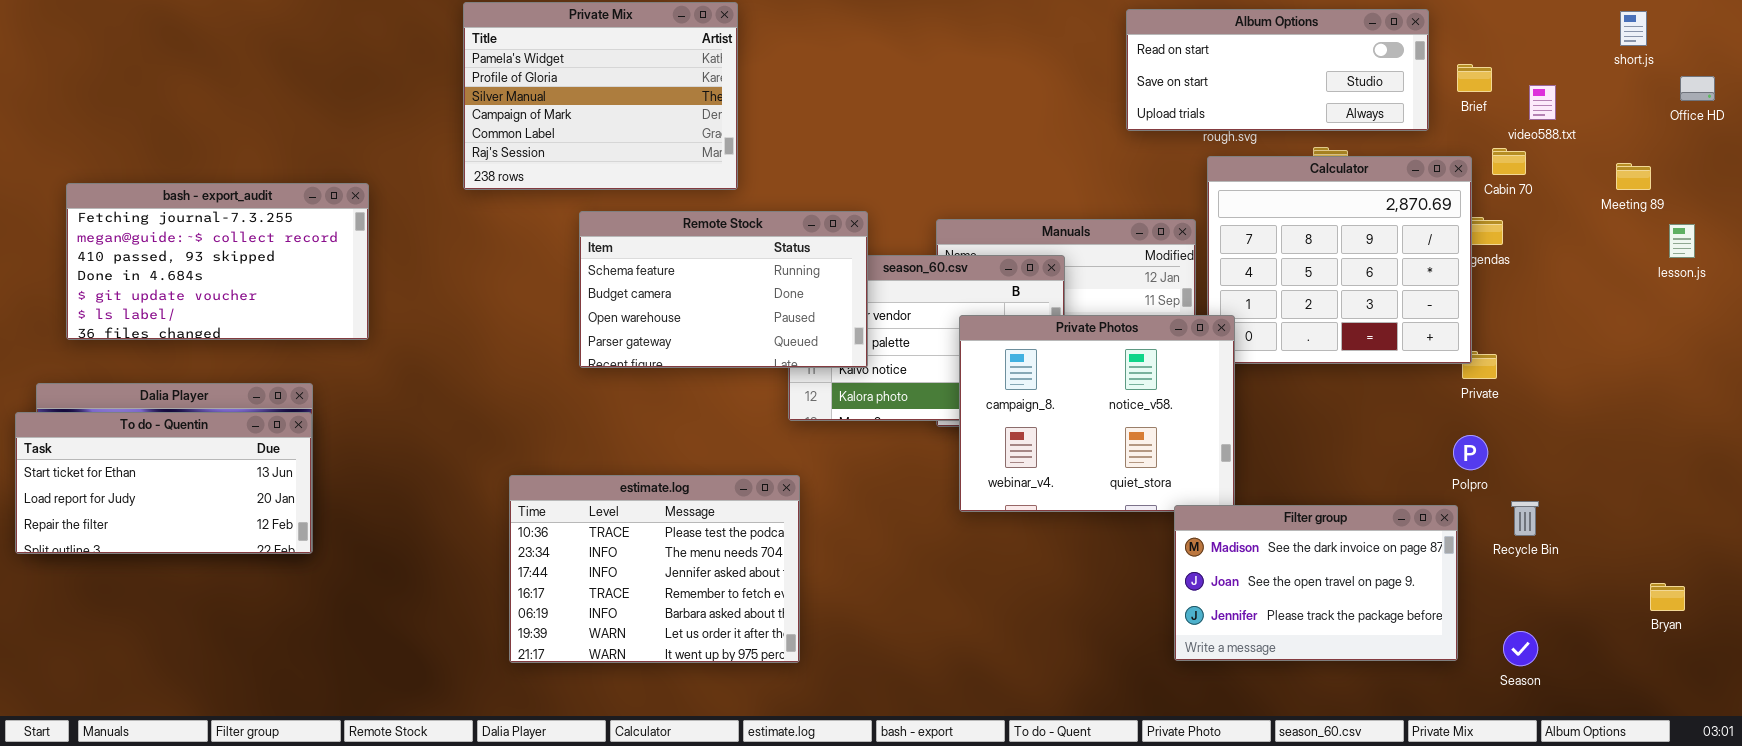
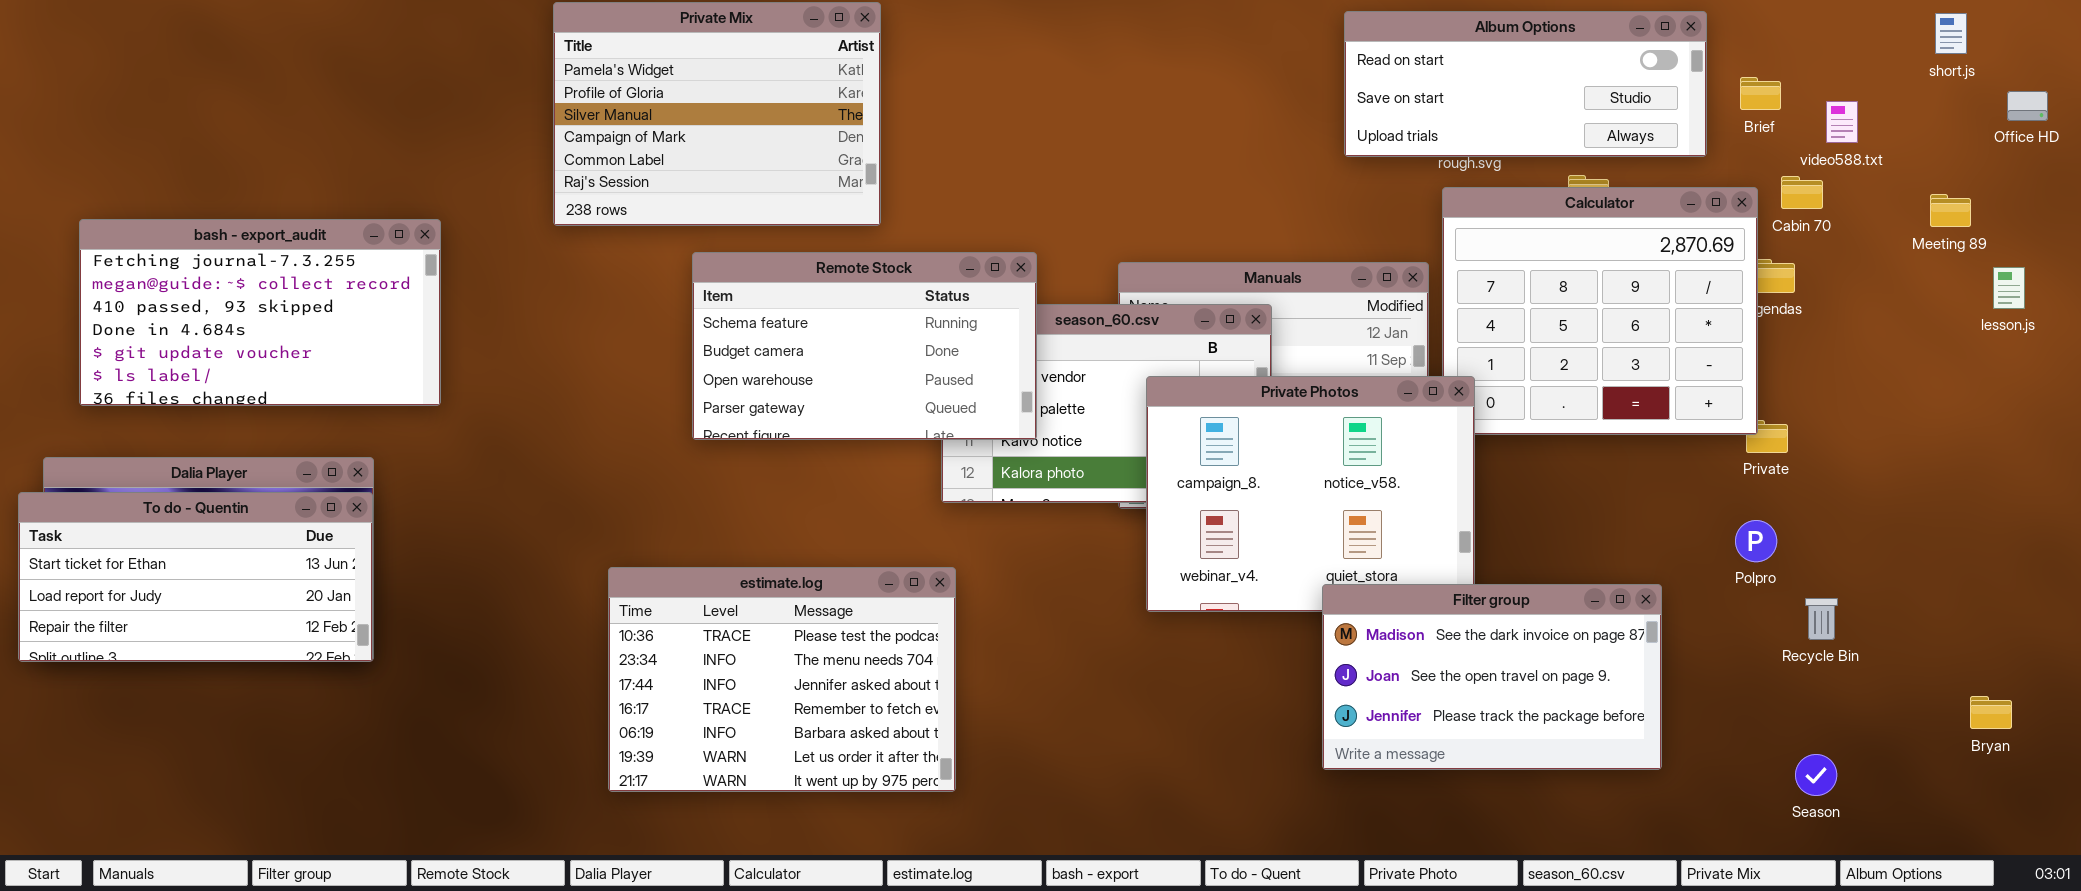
Filter group: [1174,505,1458,661] -> [1322,584,1662,770], moved

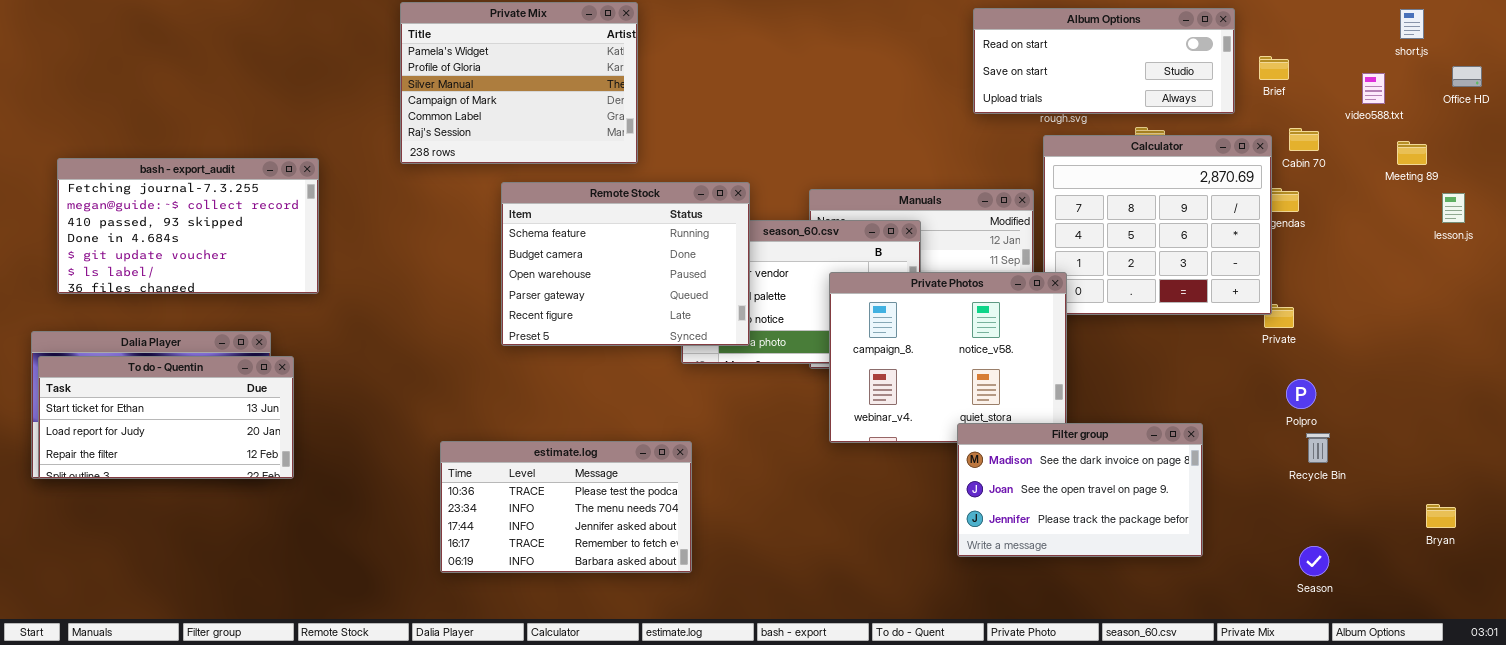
video588.txt: [1826,101,1858,143] -> [1362,73,1385,104], moved
Remote Stock: [692,252,1037,440] -> [501,182,750,346], resized
To do - Quentin: [18,492,373,662] -> [38,356,294,479], moved
Polpro: [1735,520,1777,562] -> [1286,379,1316,409], moved
estimate.log: [608,567,956,792] -> [440,441,692,573], resized

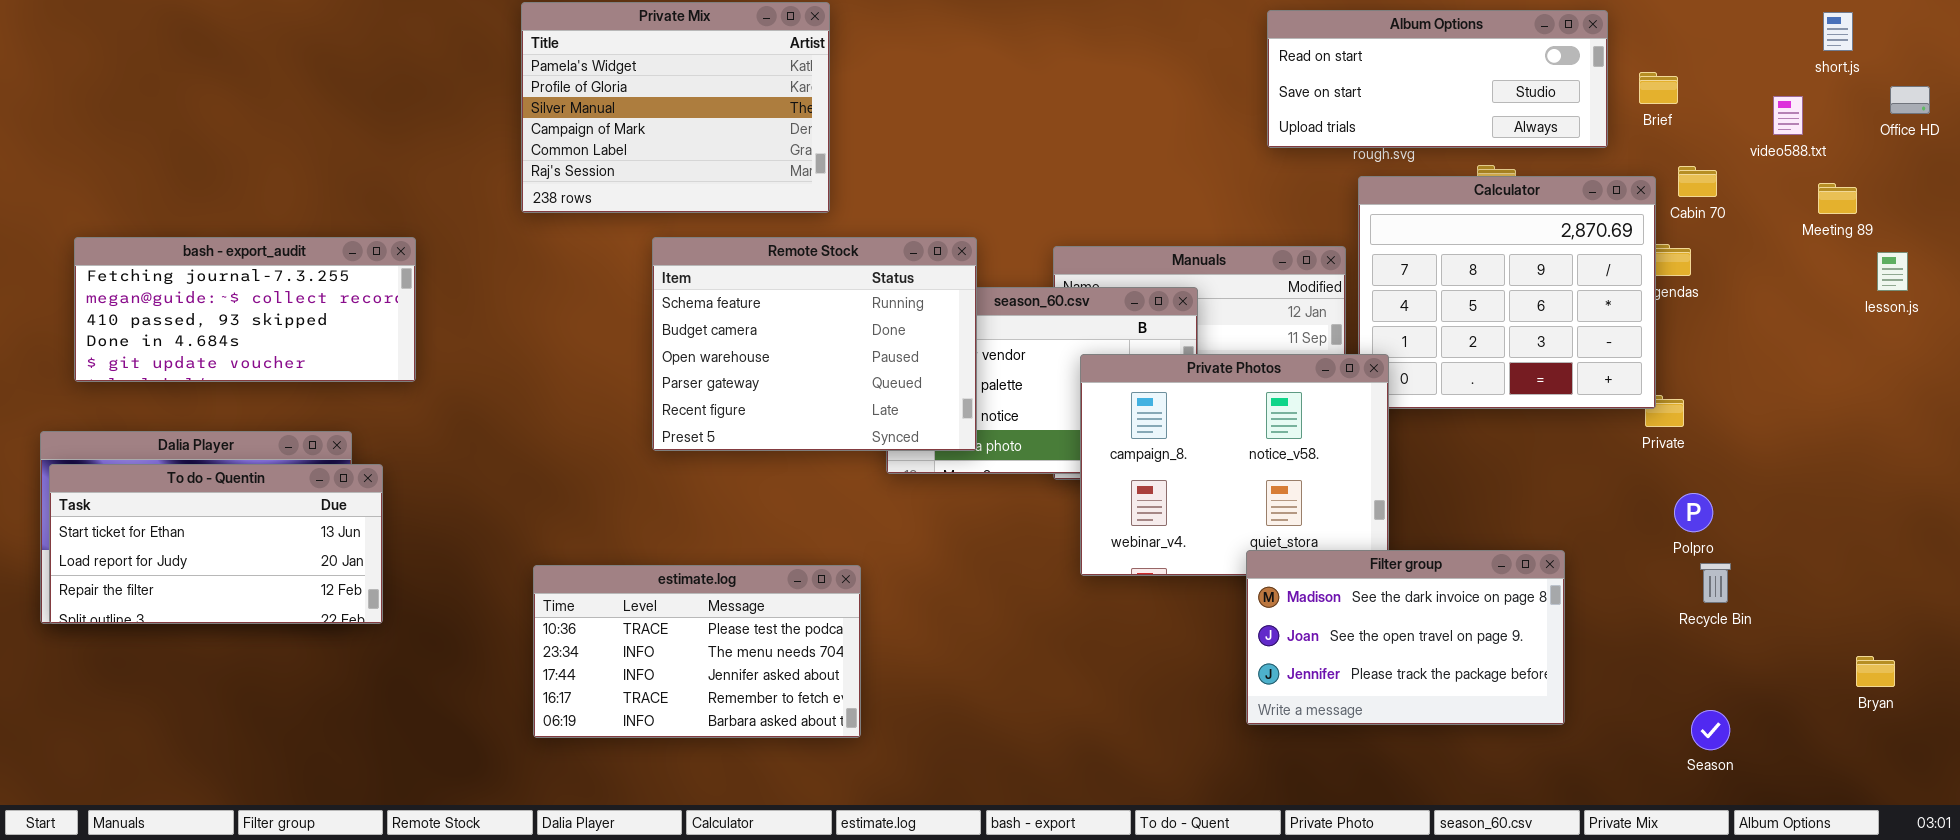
bash - export_audit: [57,158,319,294] -> [74,237,416,382], resized
estimate.log: [440,441,692,573] -> [533,565,861,738], moved

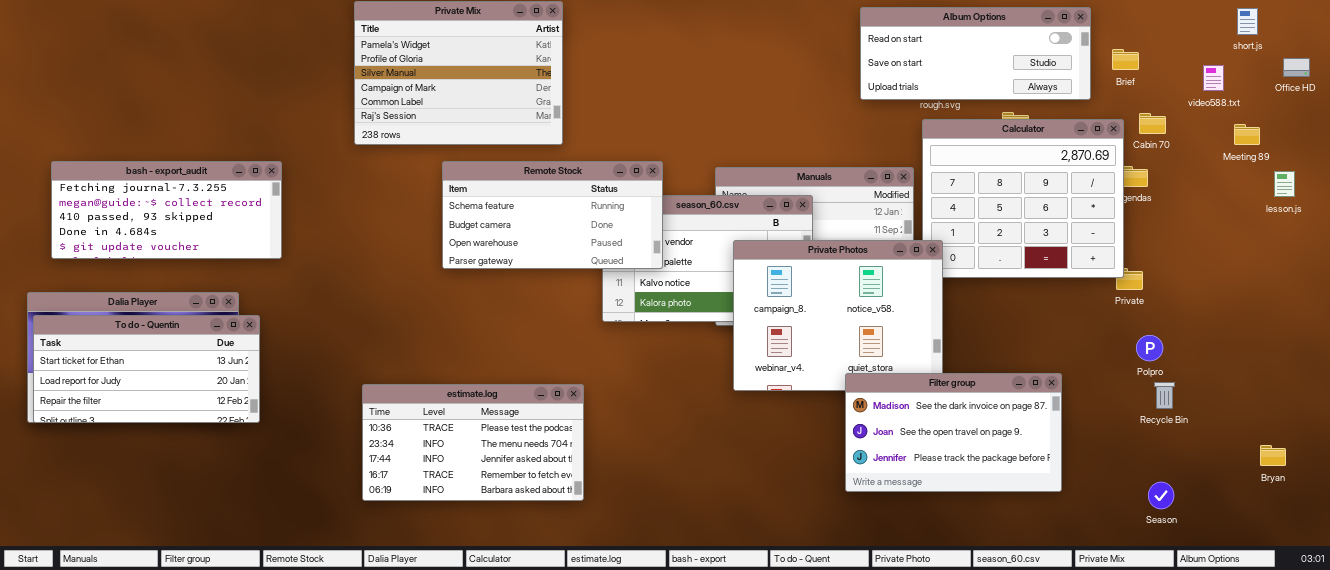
Remote Stock: [652,237,977,451] -> [442,161,663,269], resized

